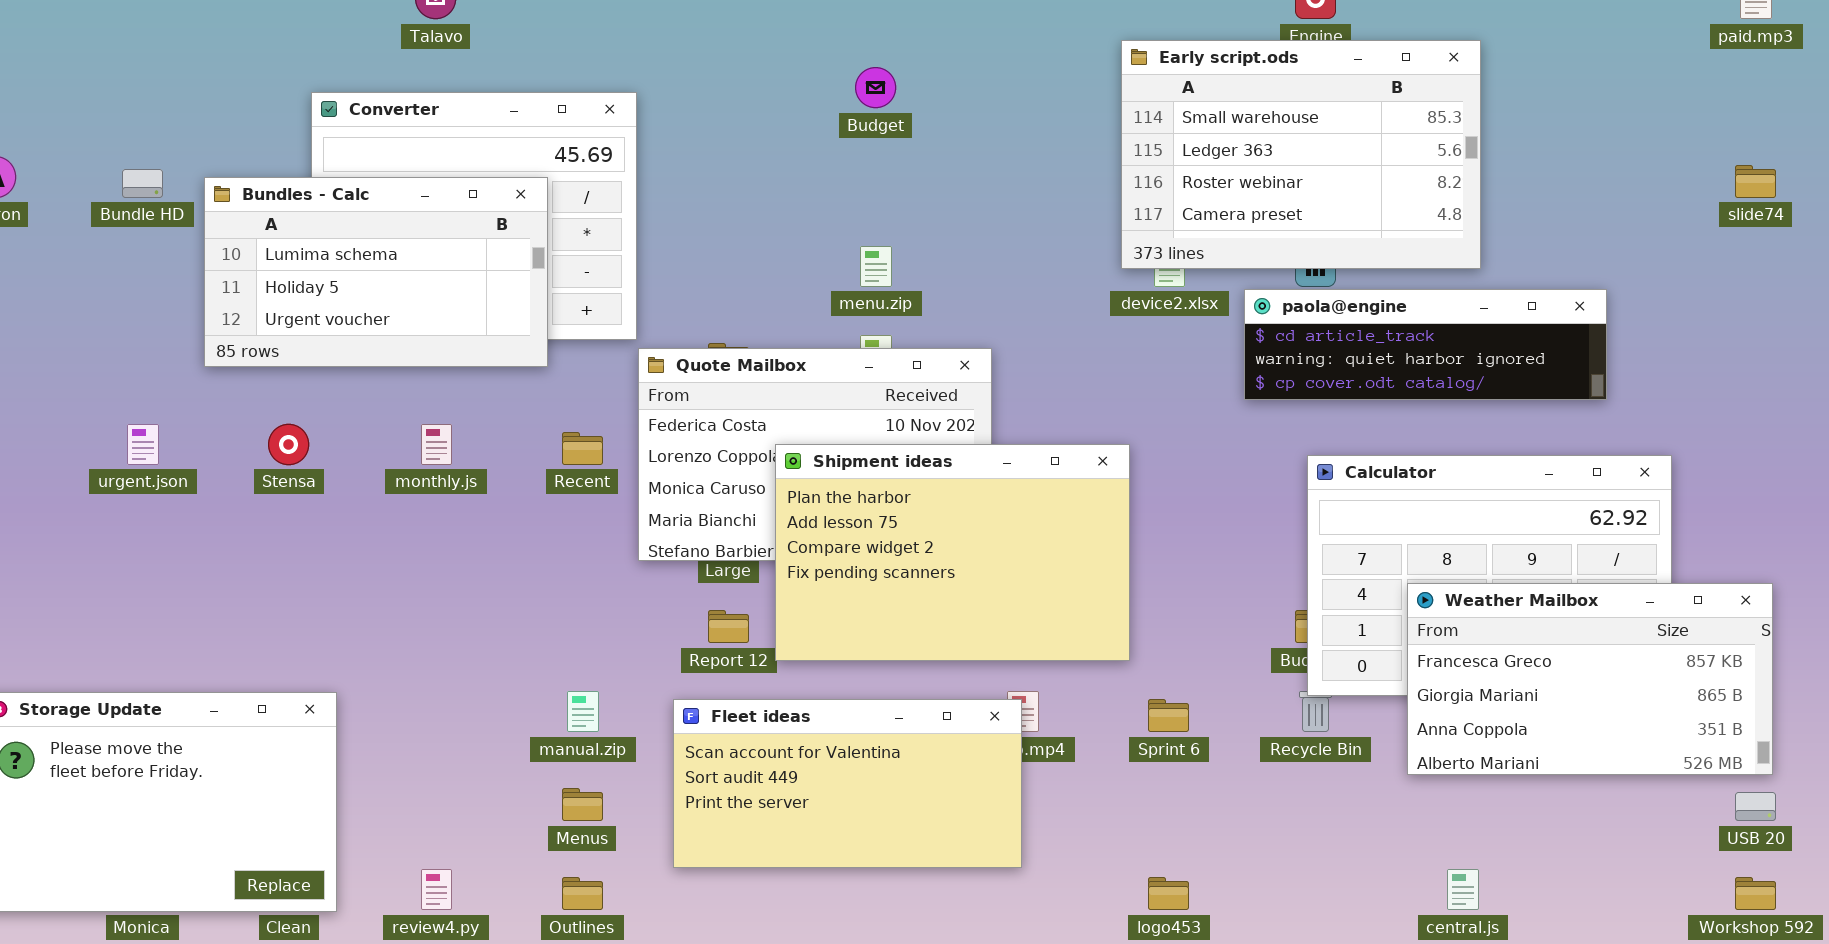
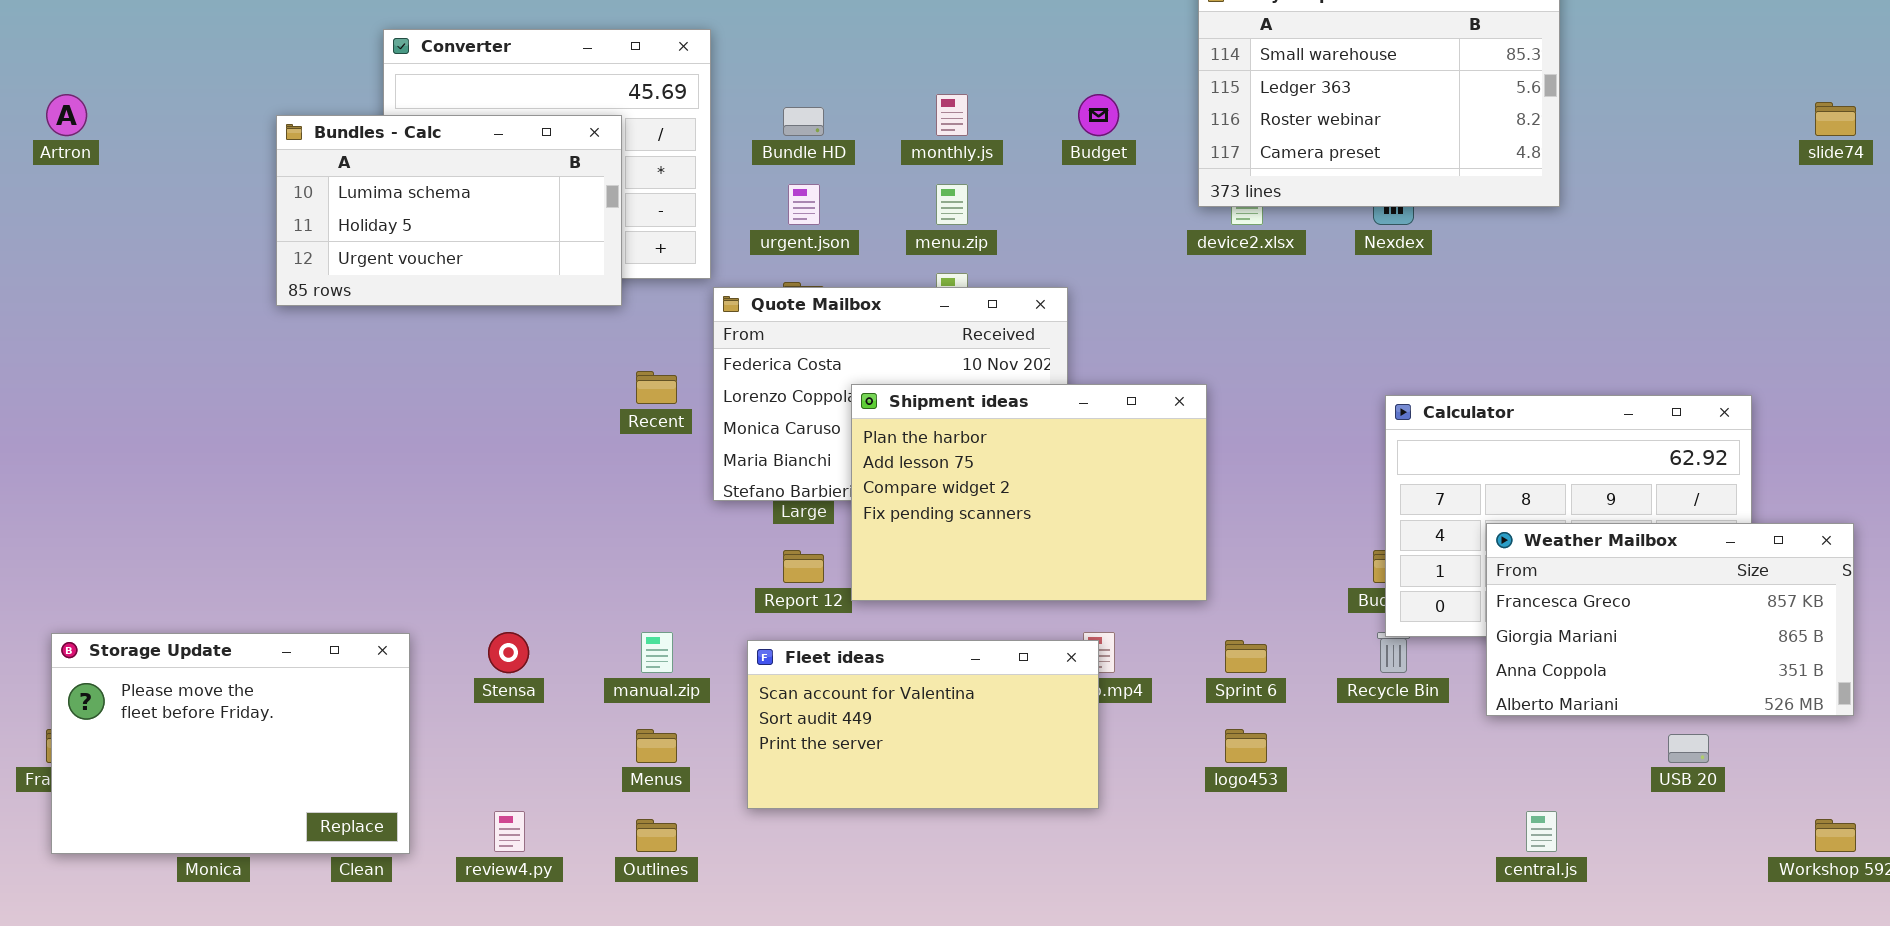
Budget: [855,67,896,108] -> [1078,94,1119,136], moved
Bundle HD: [122,169,163,198] -> [783,107,824,136], moved
paola@engine: [1244,289,1607,400] -> none, closed
urgent.json: [127,424,159,465] -> [788,184,820,225], moved
Stensa: [268,424,309,465] -> [488,632,529,673], moved
monthly.js: [421,424,452,465] -> [936,94,968,136], moved
USB 20: [1735,792,1776,821] -> [1668,734,1709,763], moved
logo453: [1148,877,1189,910] -> [1225,729,1267,763], moved

